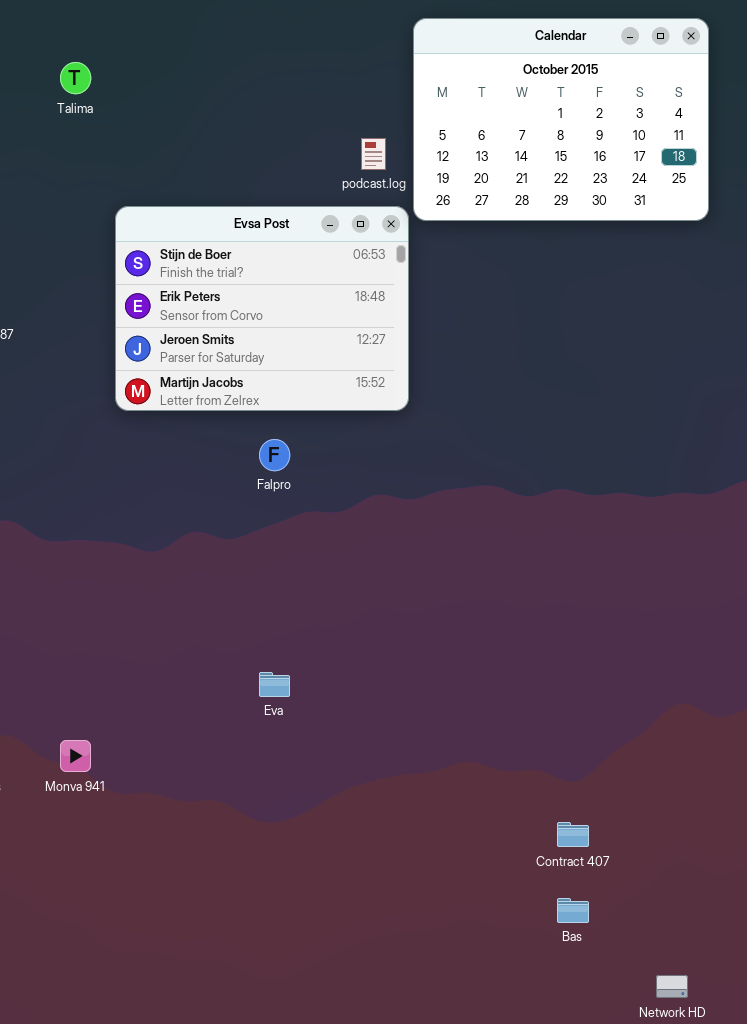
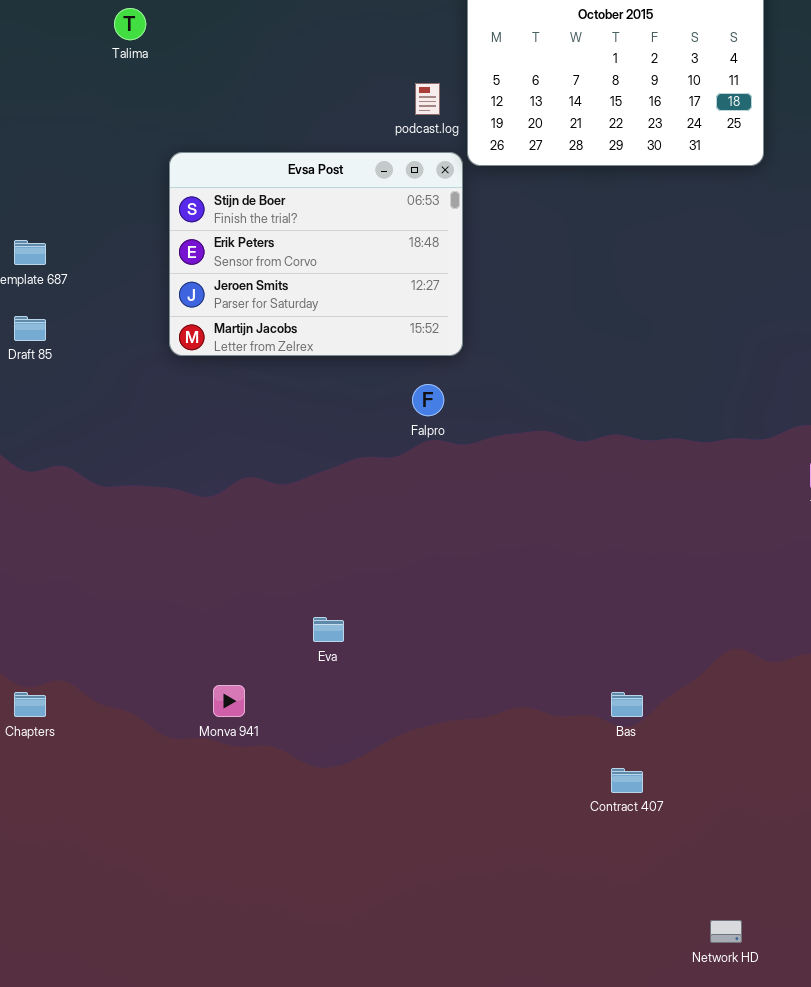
Falpro: [259,439,290,471] -> [412,384,444,416], moved
Monva 941: [60,740,91,772] -> [213,685,245,717], moved
Bas: [557,898,589,923] -> [611,692,643,717], moved

